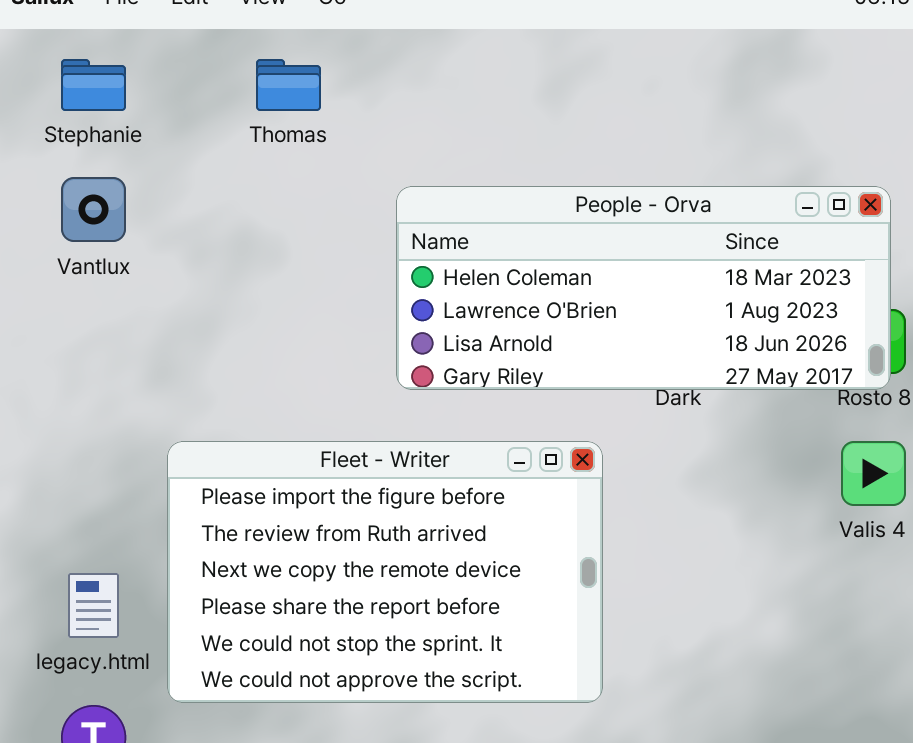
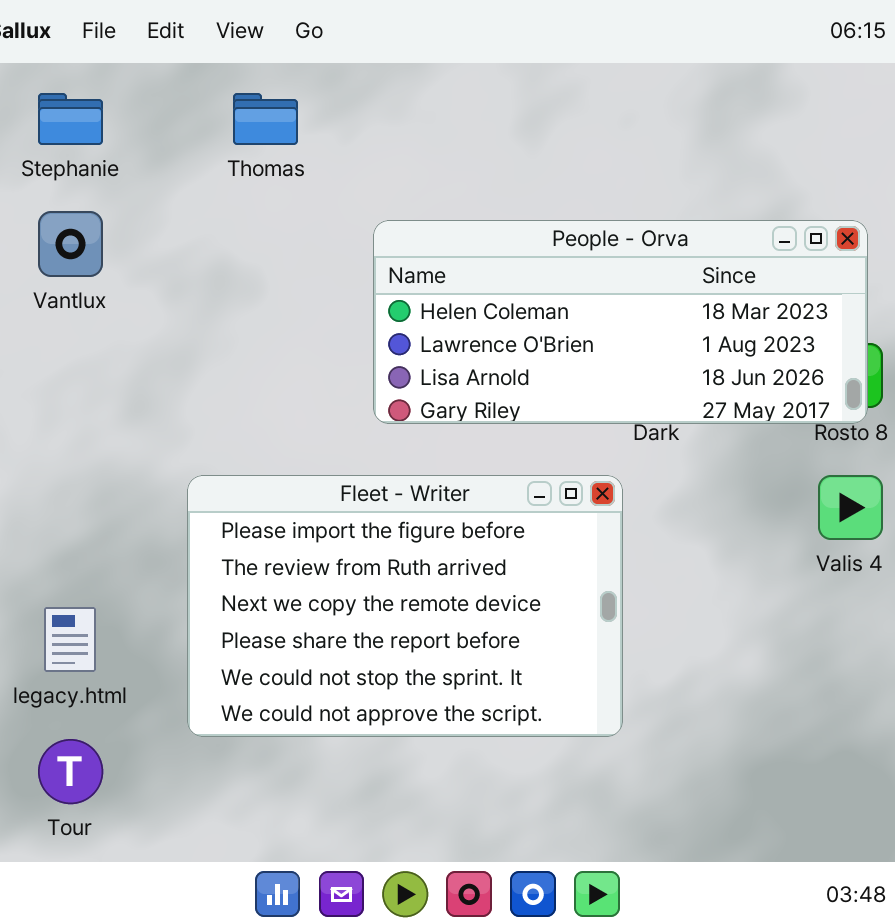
Fleet - Writer: [167,441,603,703] -> [187,475,623,737], moved

